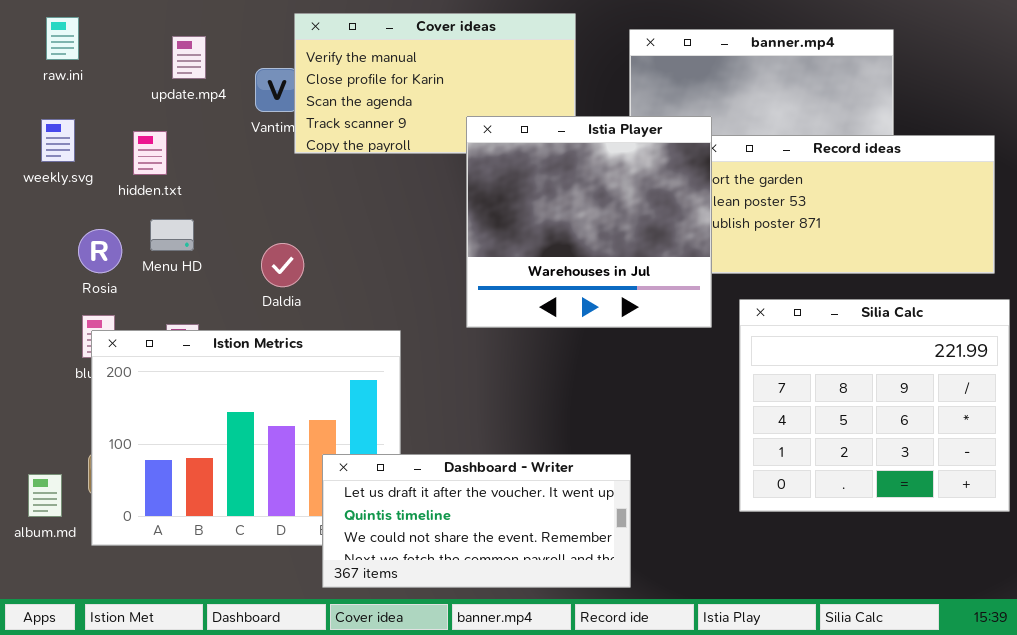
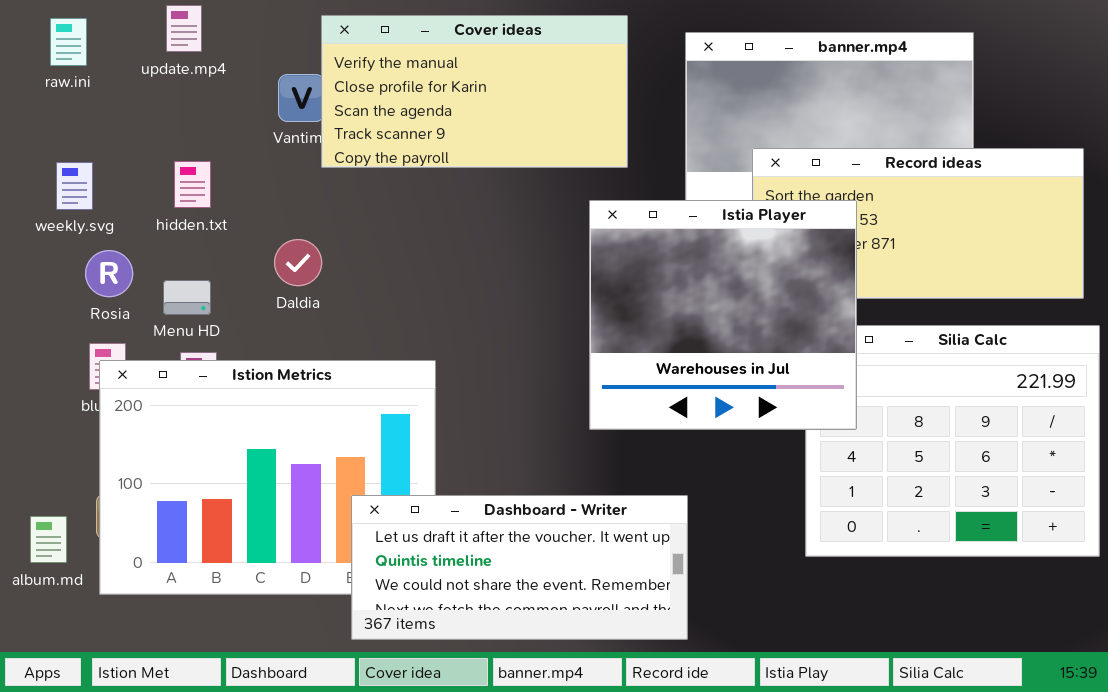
update.mp4: [172,36,206,79] -> [166,5,202,52], moved
Istia Player: [466,116,712,328] -> [589,200,857,430], moved
weekly.svg: [41,119,75,162] -> [56,162,93,210], moved
hidden.txt: [133,131,167,175] -> [174,161,211,208], moved
Menu HD: [150,219,194,251] -> [163,280,211,315], moved
Daldia: [261,243,304,287] -> [274,239,322,286], moved

